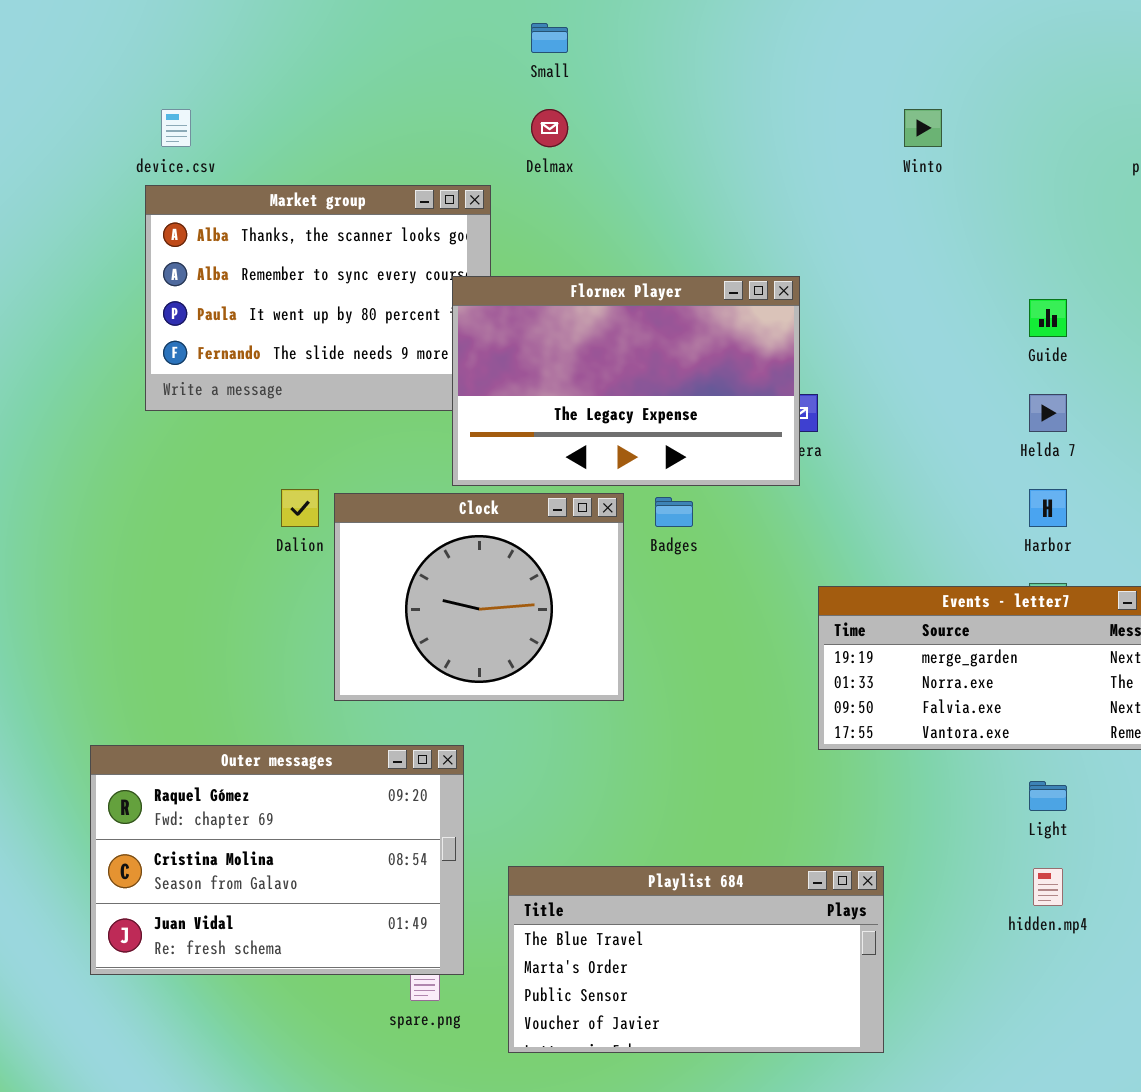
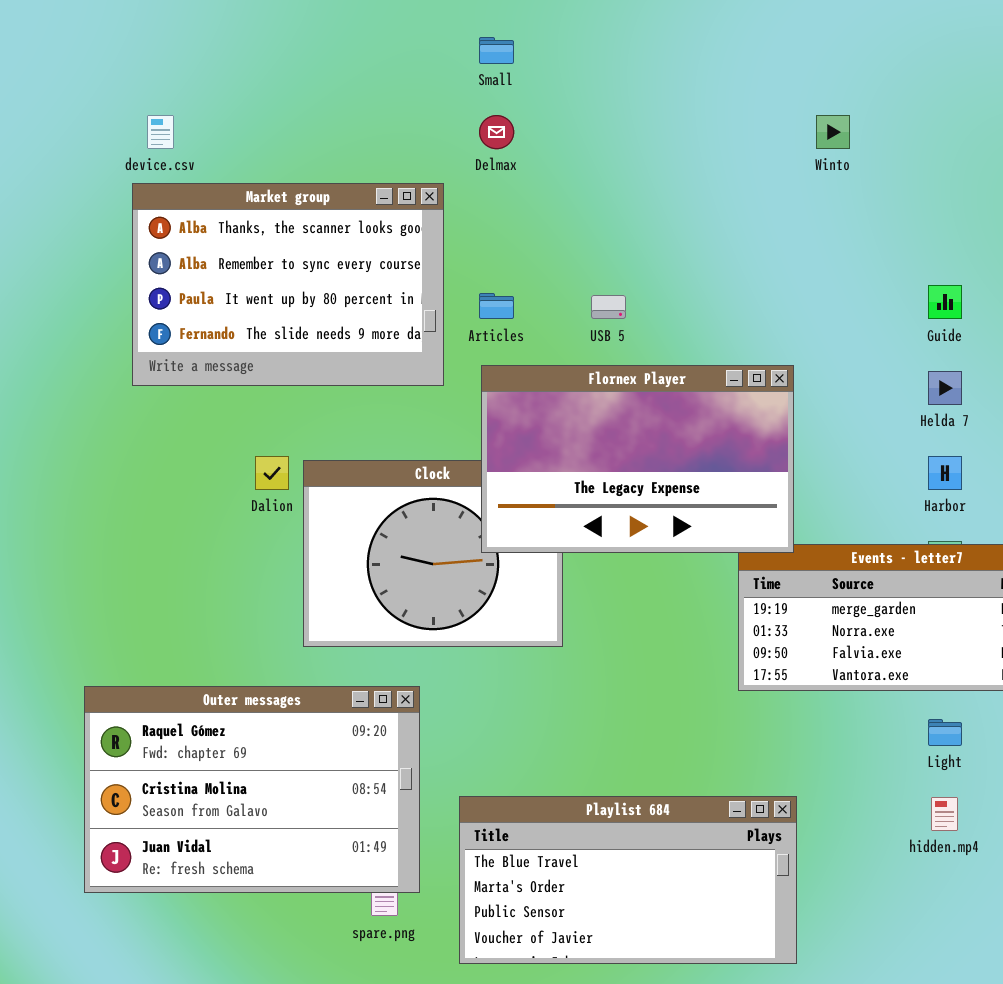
Flornex Player: [452,276,800,486] -> [481,365,794,553], moved

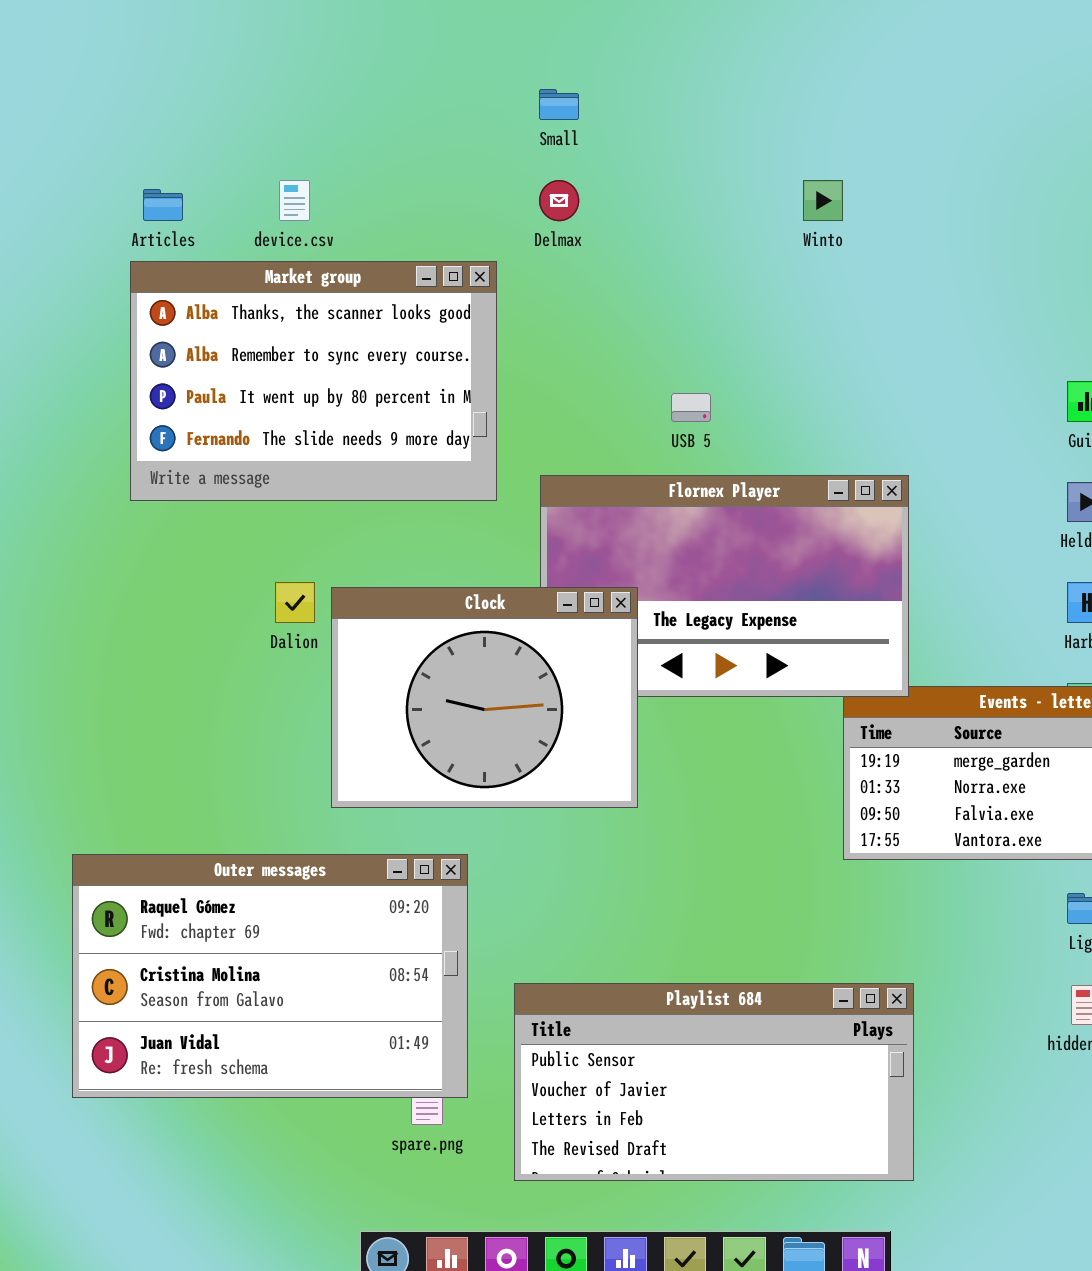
device.csv: [147,115,174,149] -> [279,180,310,221], moved
Winto: [816,115,850,149] -> [803,180,843,221], moved
Articles: [479,293,514,319] -> [143,189,183,221], moved
Clock: [303,460,563,647] -> [331,587,638,808], raised
Playlist 684: [459,796,797,964] -> [514,983,914,1181], scrolled down 2 rows

